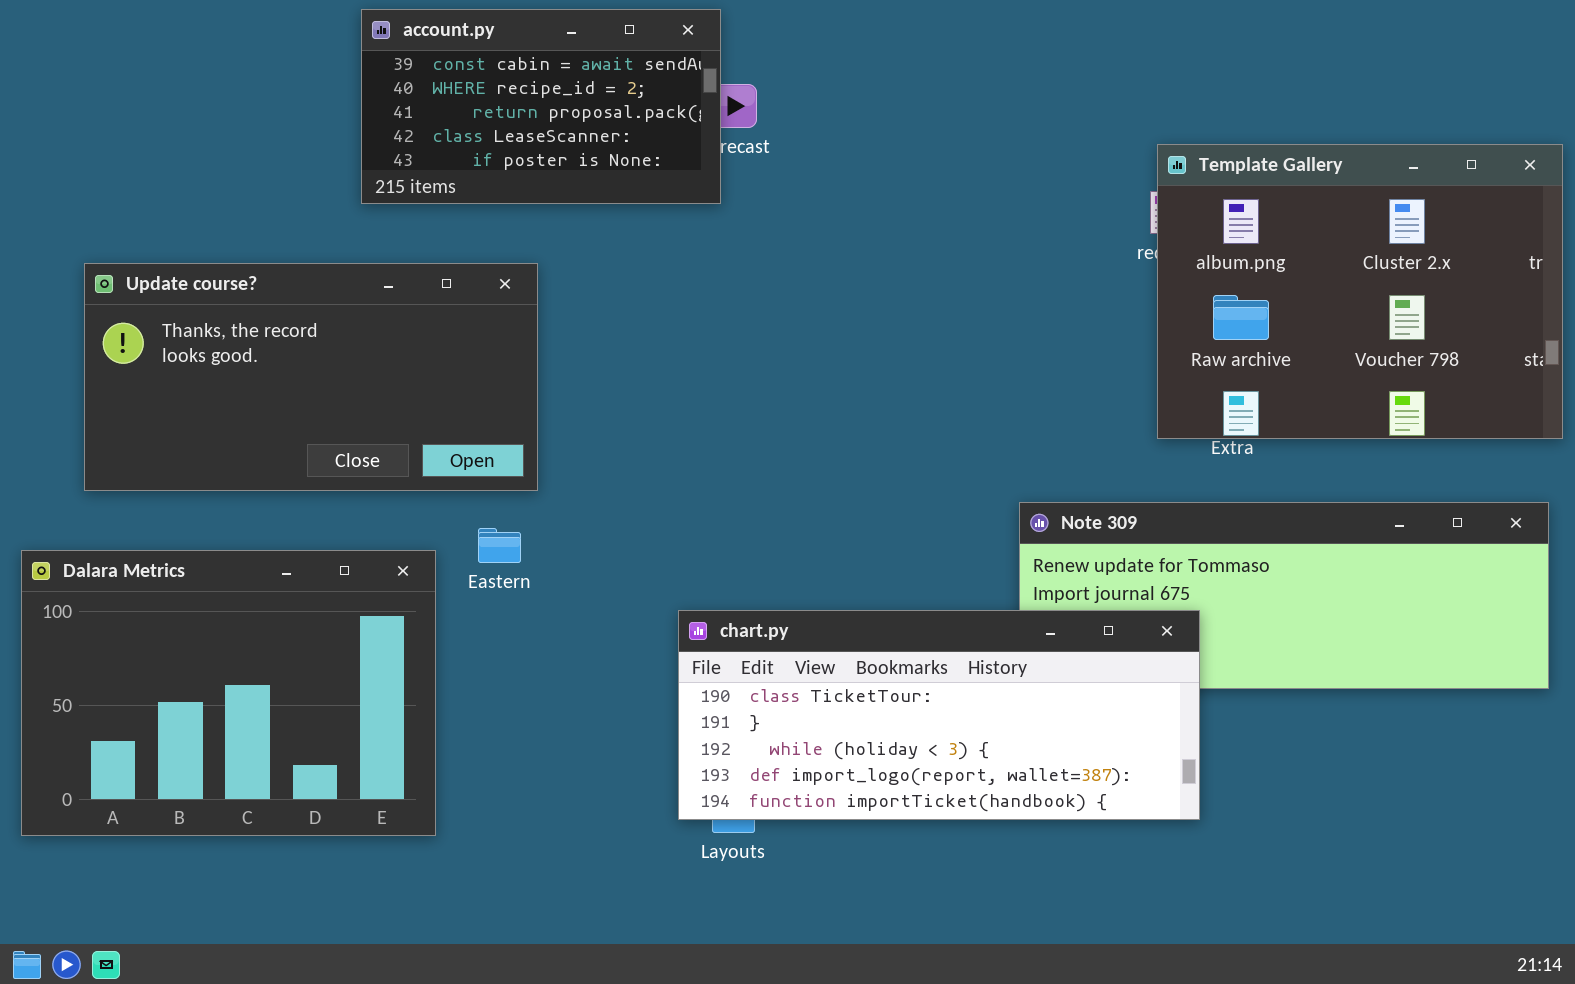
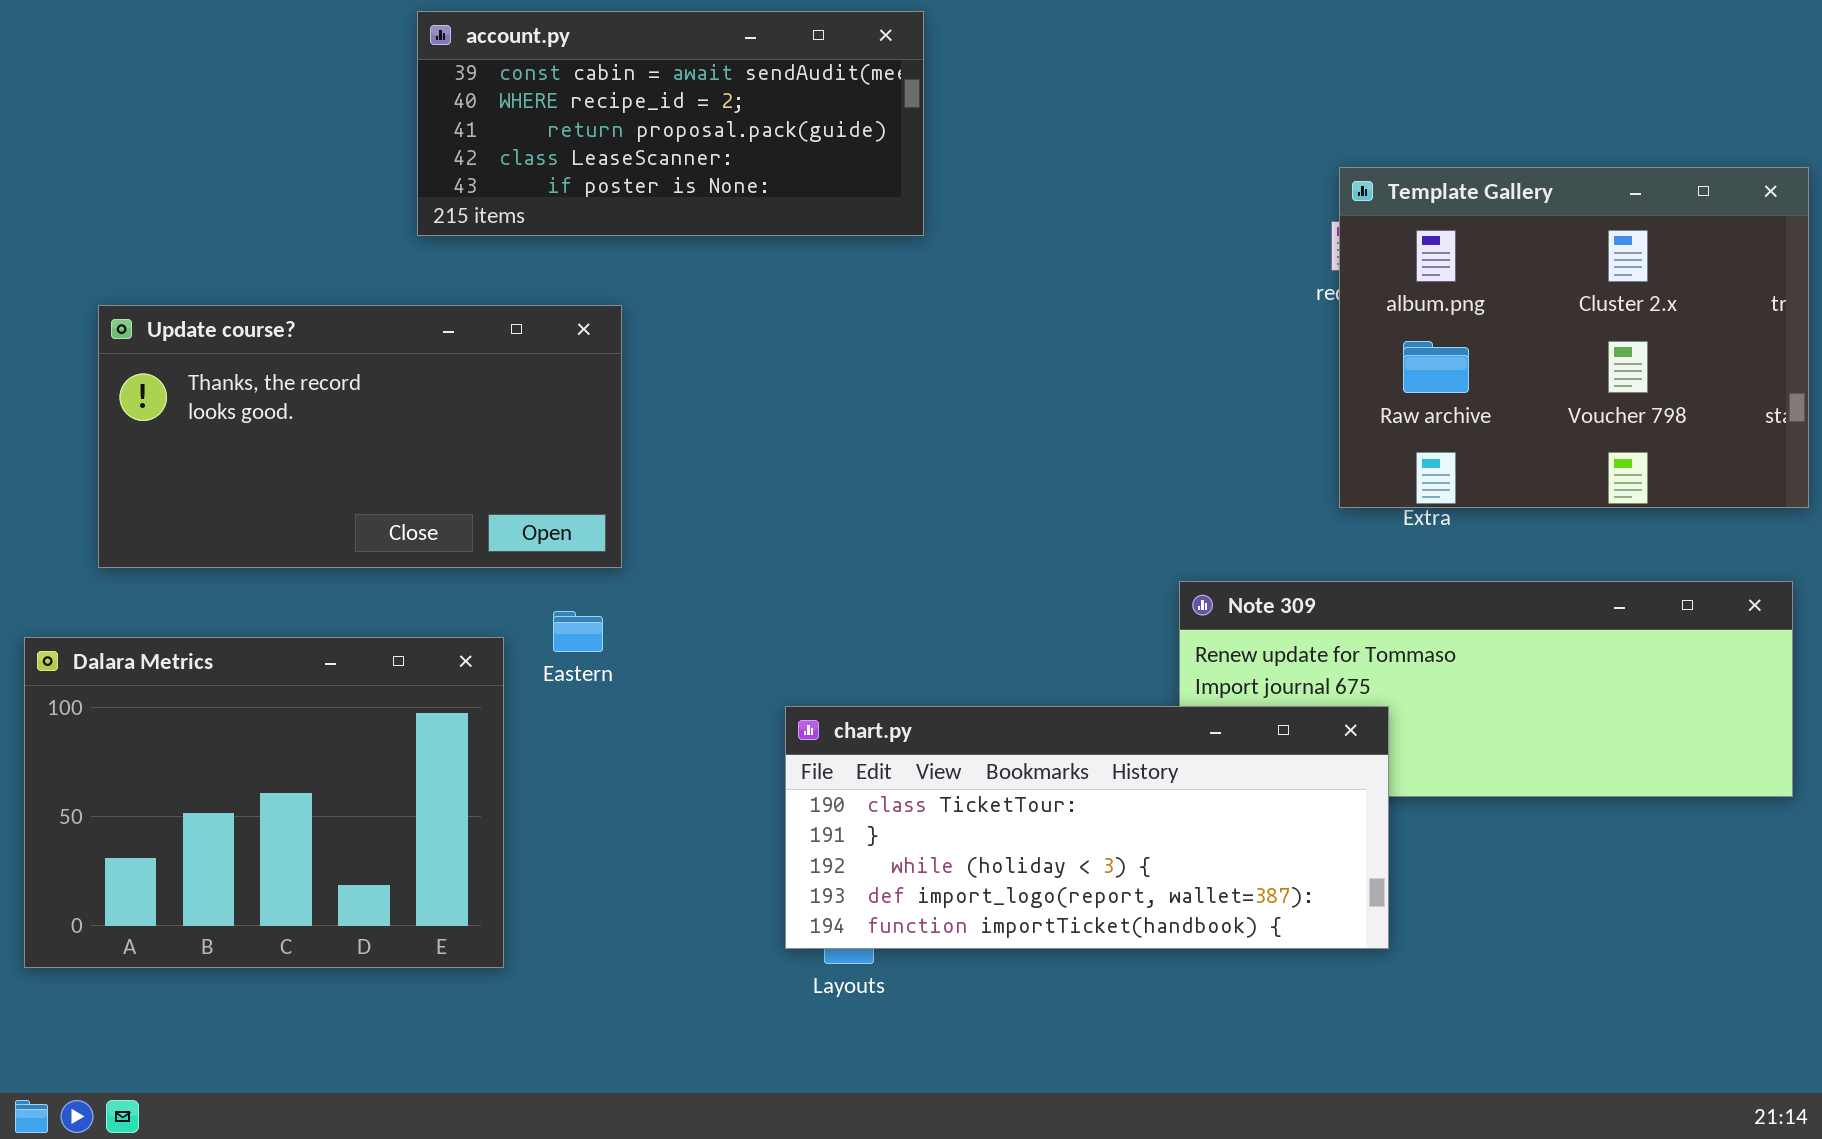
account.py: [361,9,721,204] -> [417,11,924,236], resized

